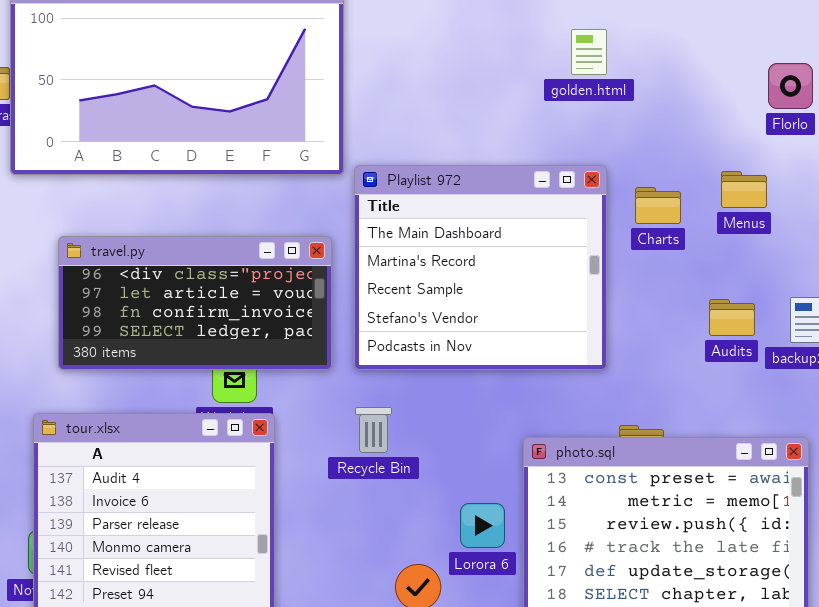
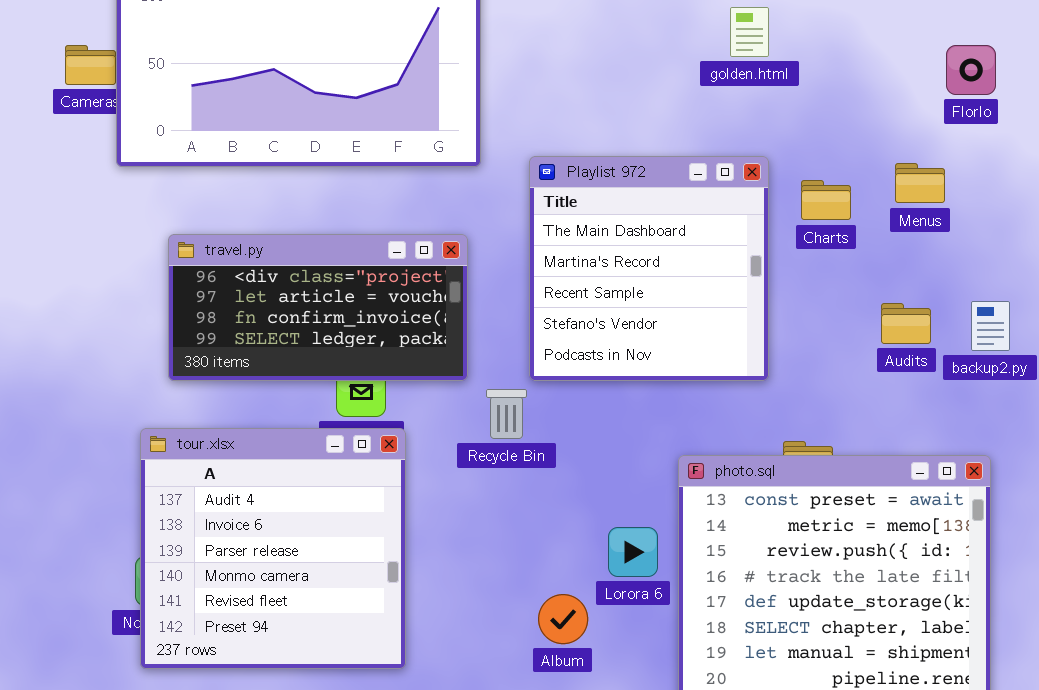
Playlist 972: [354,165,607,370] -> [529,156,769,381], resized
Recycle Bin: [355,407,392,453] -> [486,389,527,439], moved

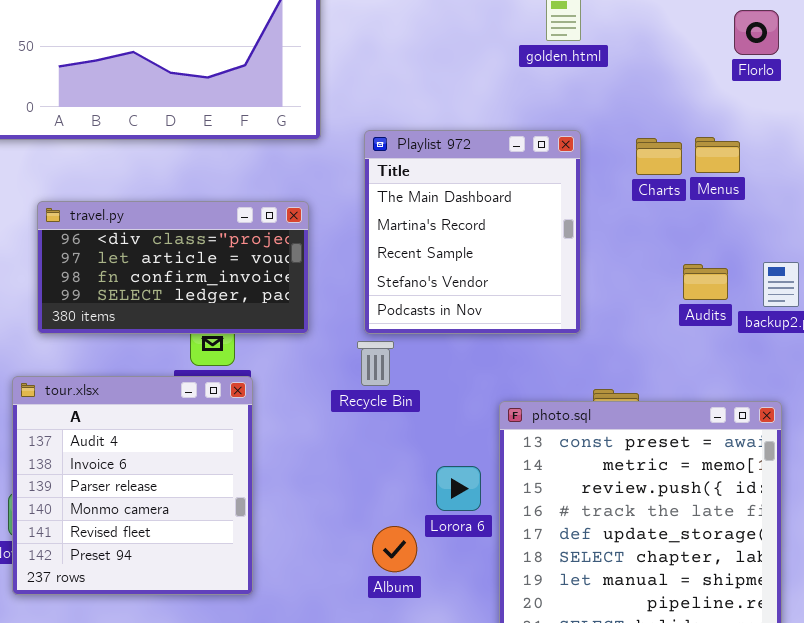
Florlo: [946,45,996,95] -> [734,10,779,55], moved
Charts: [801,180,851,220] -> [636,138,682,175], moved
Recycle Bin: [486,389,527,439] -> [357,341,394,386], moved

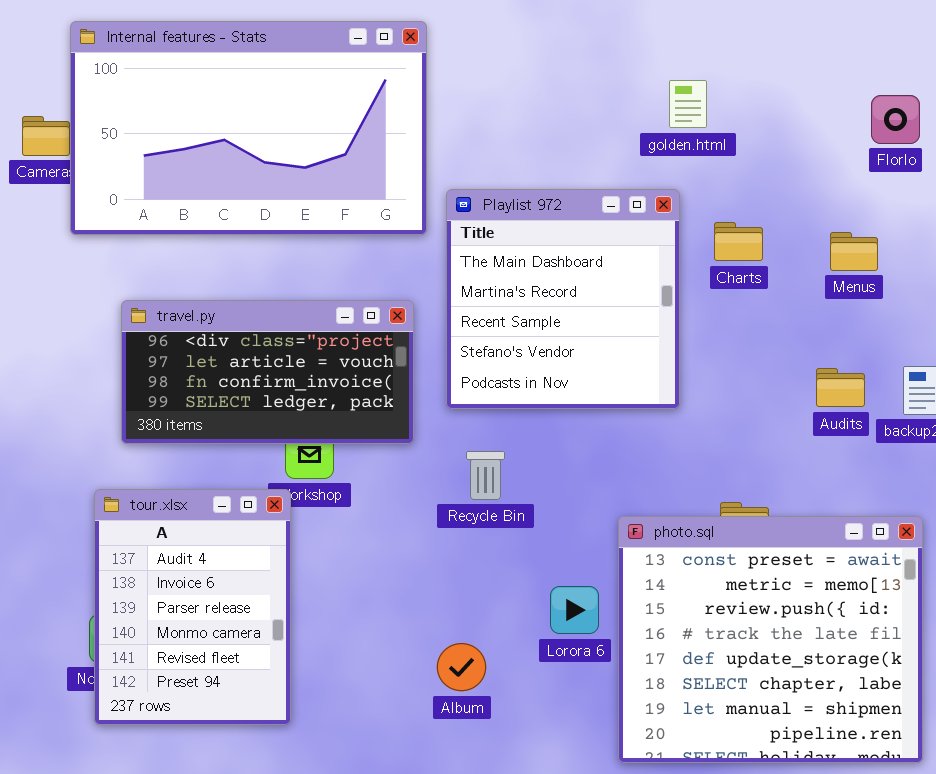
Playlist 972: [364,130,581,334] -> [446,189,680,409], moved
Charts: [636,138,682,175] -> [714,222,763,261], moved
tour.xlsx: [12,376,253,595] -> [94,489,291,725], resized
Album: [372,526,417,572] -> [437,643,486,691], moved

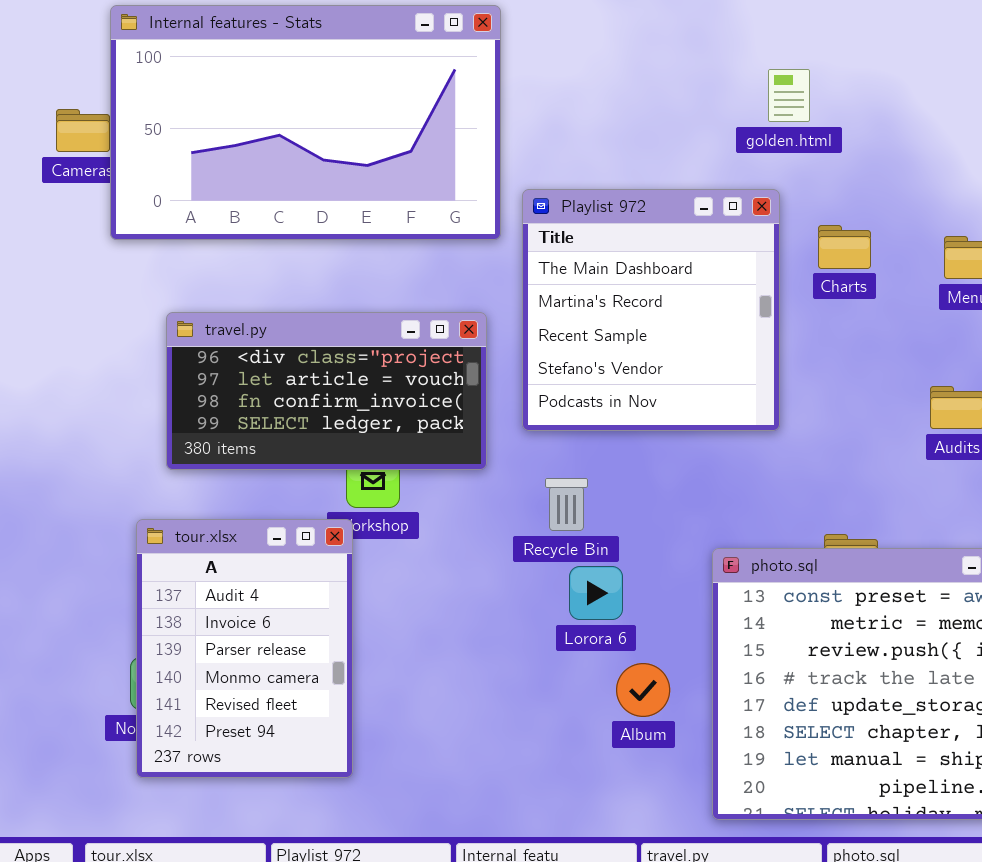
Lorora 6: [550,586,599,634] -> [569,566,623,620], moved
Album: [437,643,486,691] -> [616,663,670,717], moved

